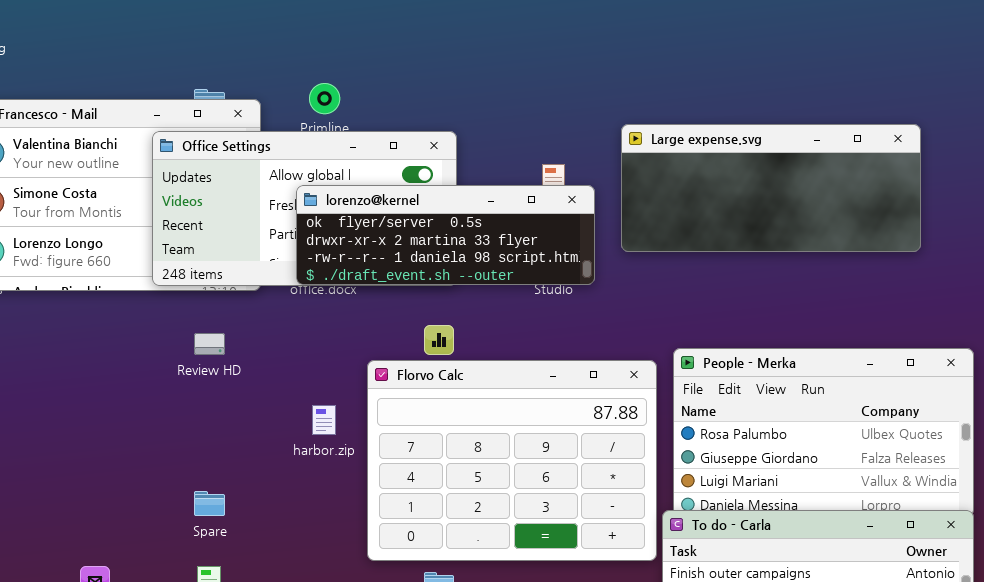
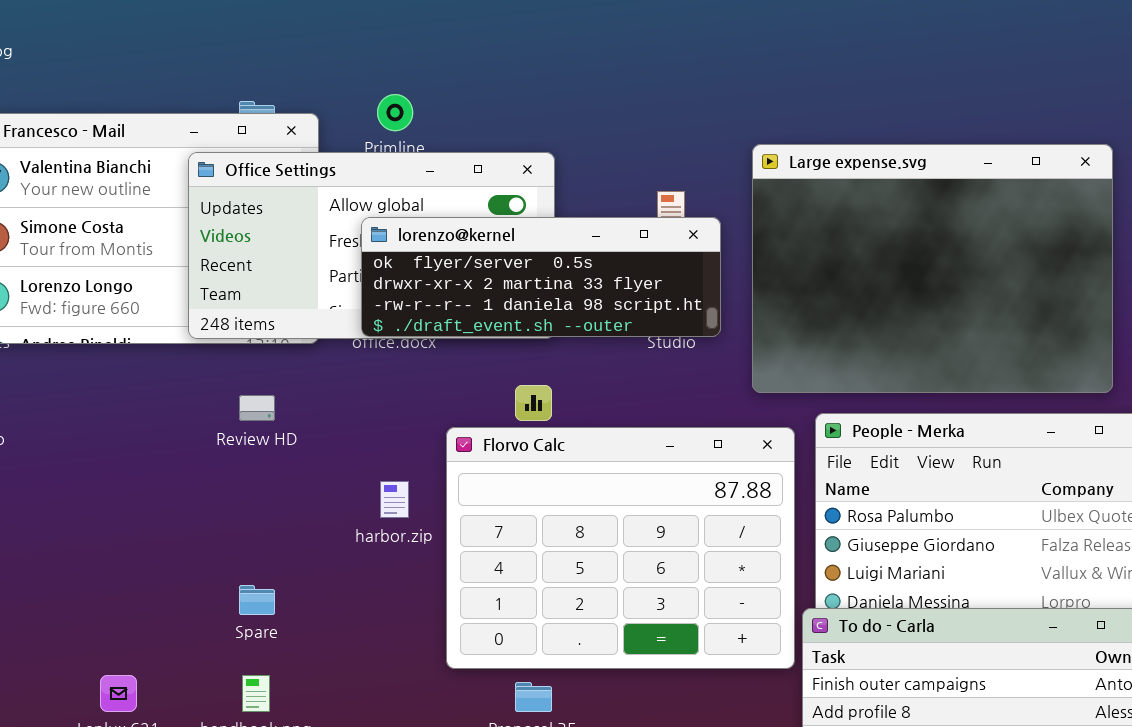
Large expense.svg: [621,124,921,252] -> [752,144,1113,393], resized

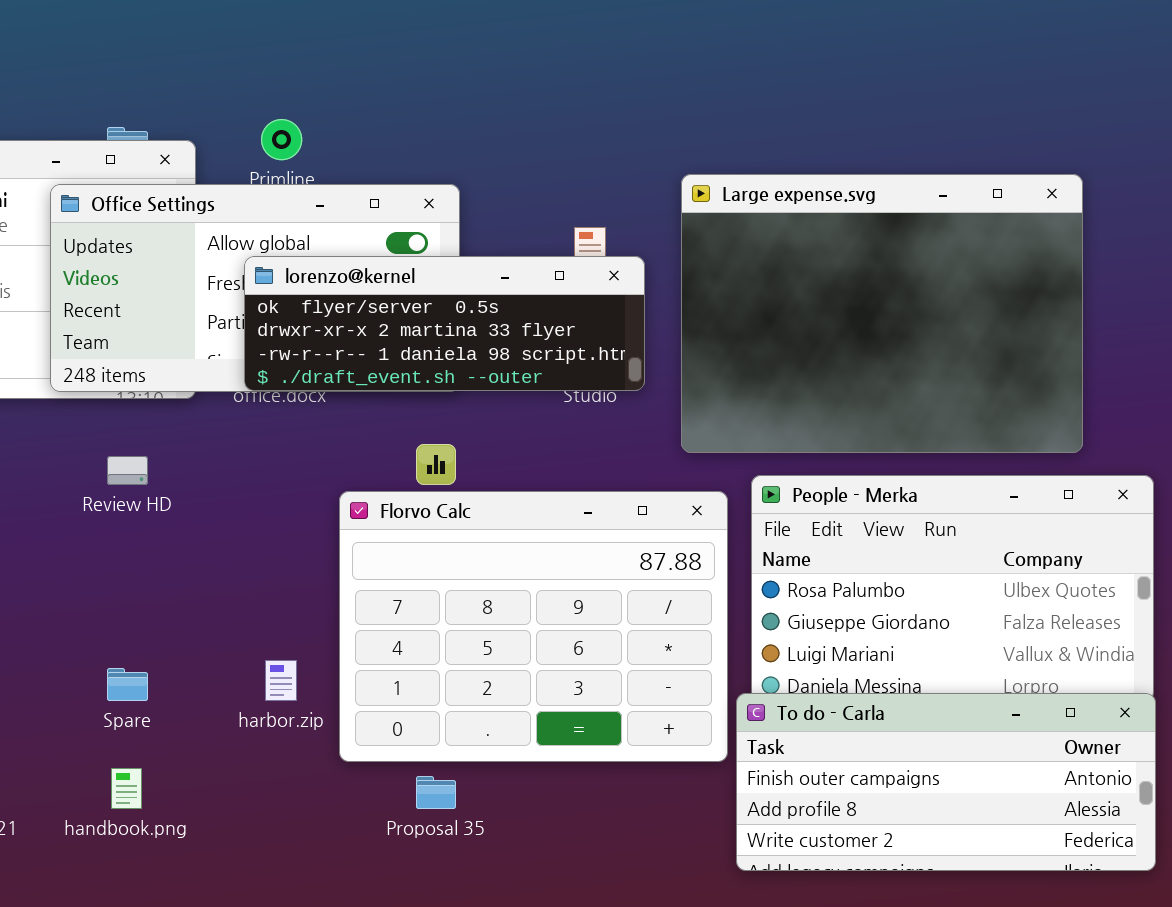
harbor.zip: [380,481,409,518] -> [265,660,297,701], moved

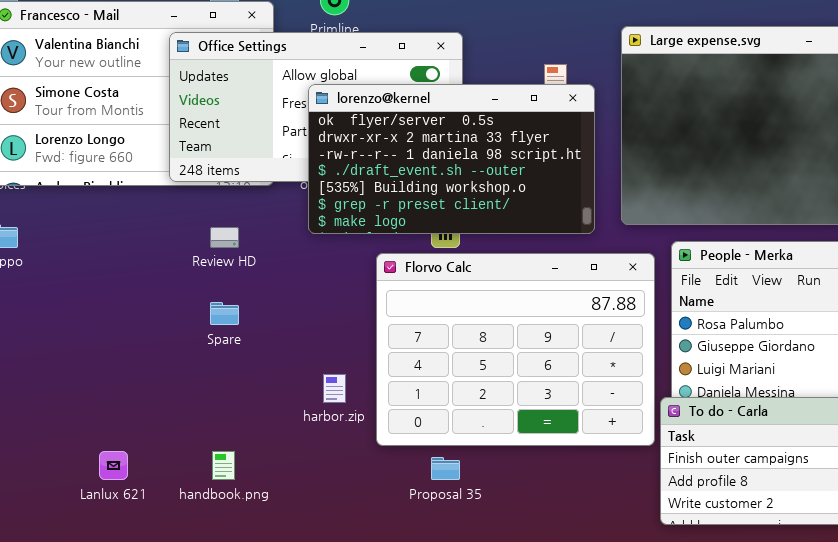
lorenzo@kernel: [244,256,645,391] -> [308,84,595,234], resized
Spare: [107,668,148,701] -> [210,302,239,325], moved

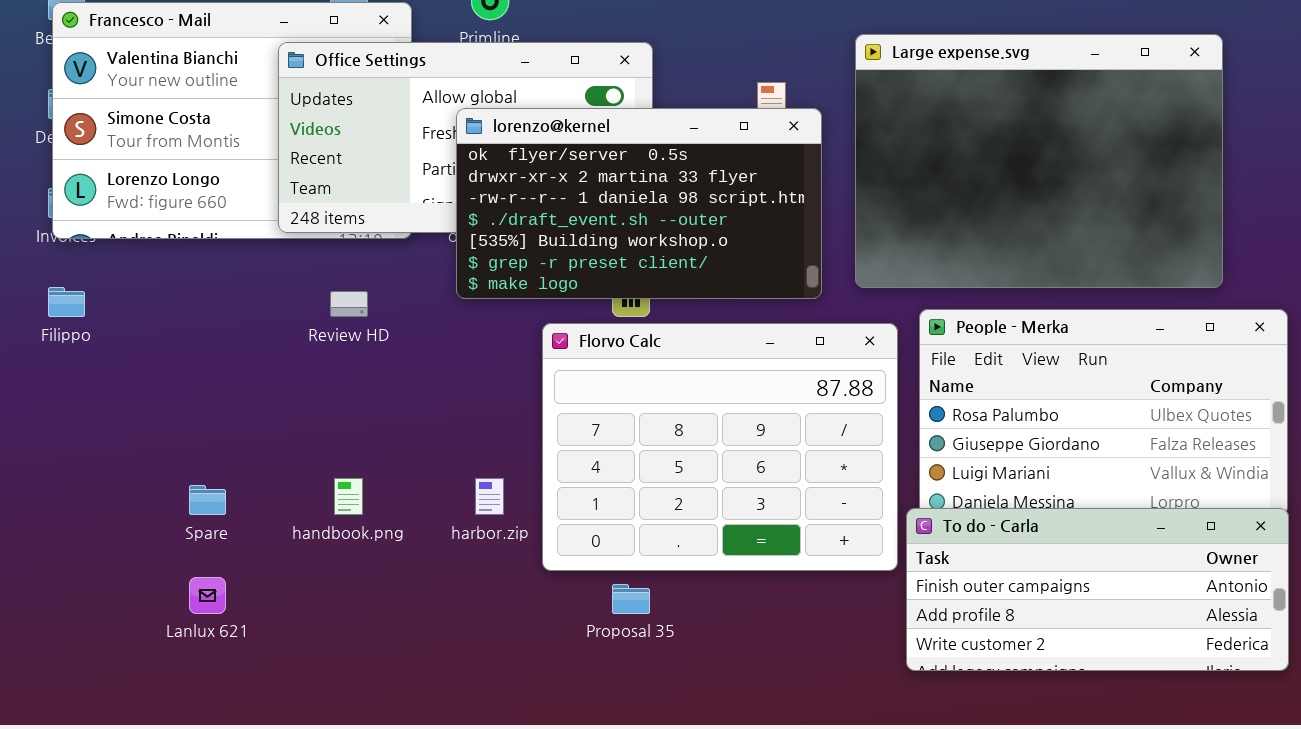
Spare: [210,302,239,325] -> [189,485,226,515], moved
handbook.png: [212,451,235,480] -> [334,478,363,515], moved

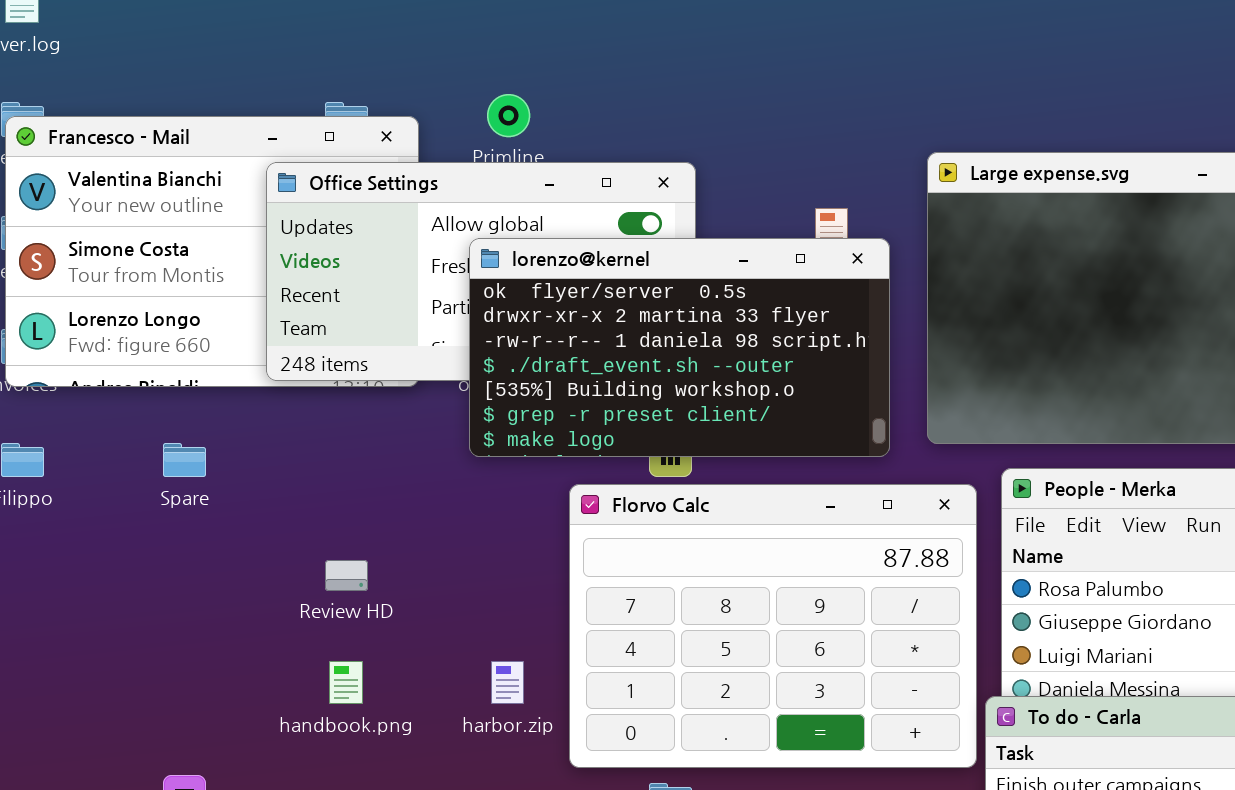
Review HD: [330,291,368,317] -> [325,560,368,591], moved
Spare: [189,485,226,515] -> [163,443,206,477], moved

